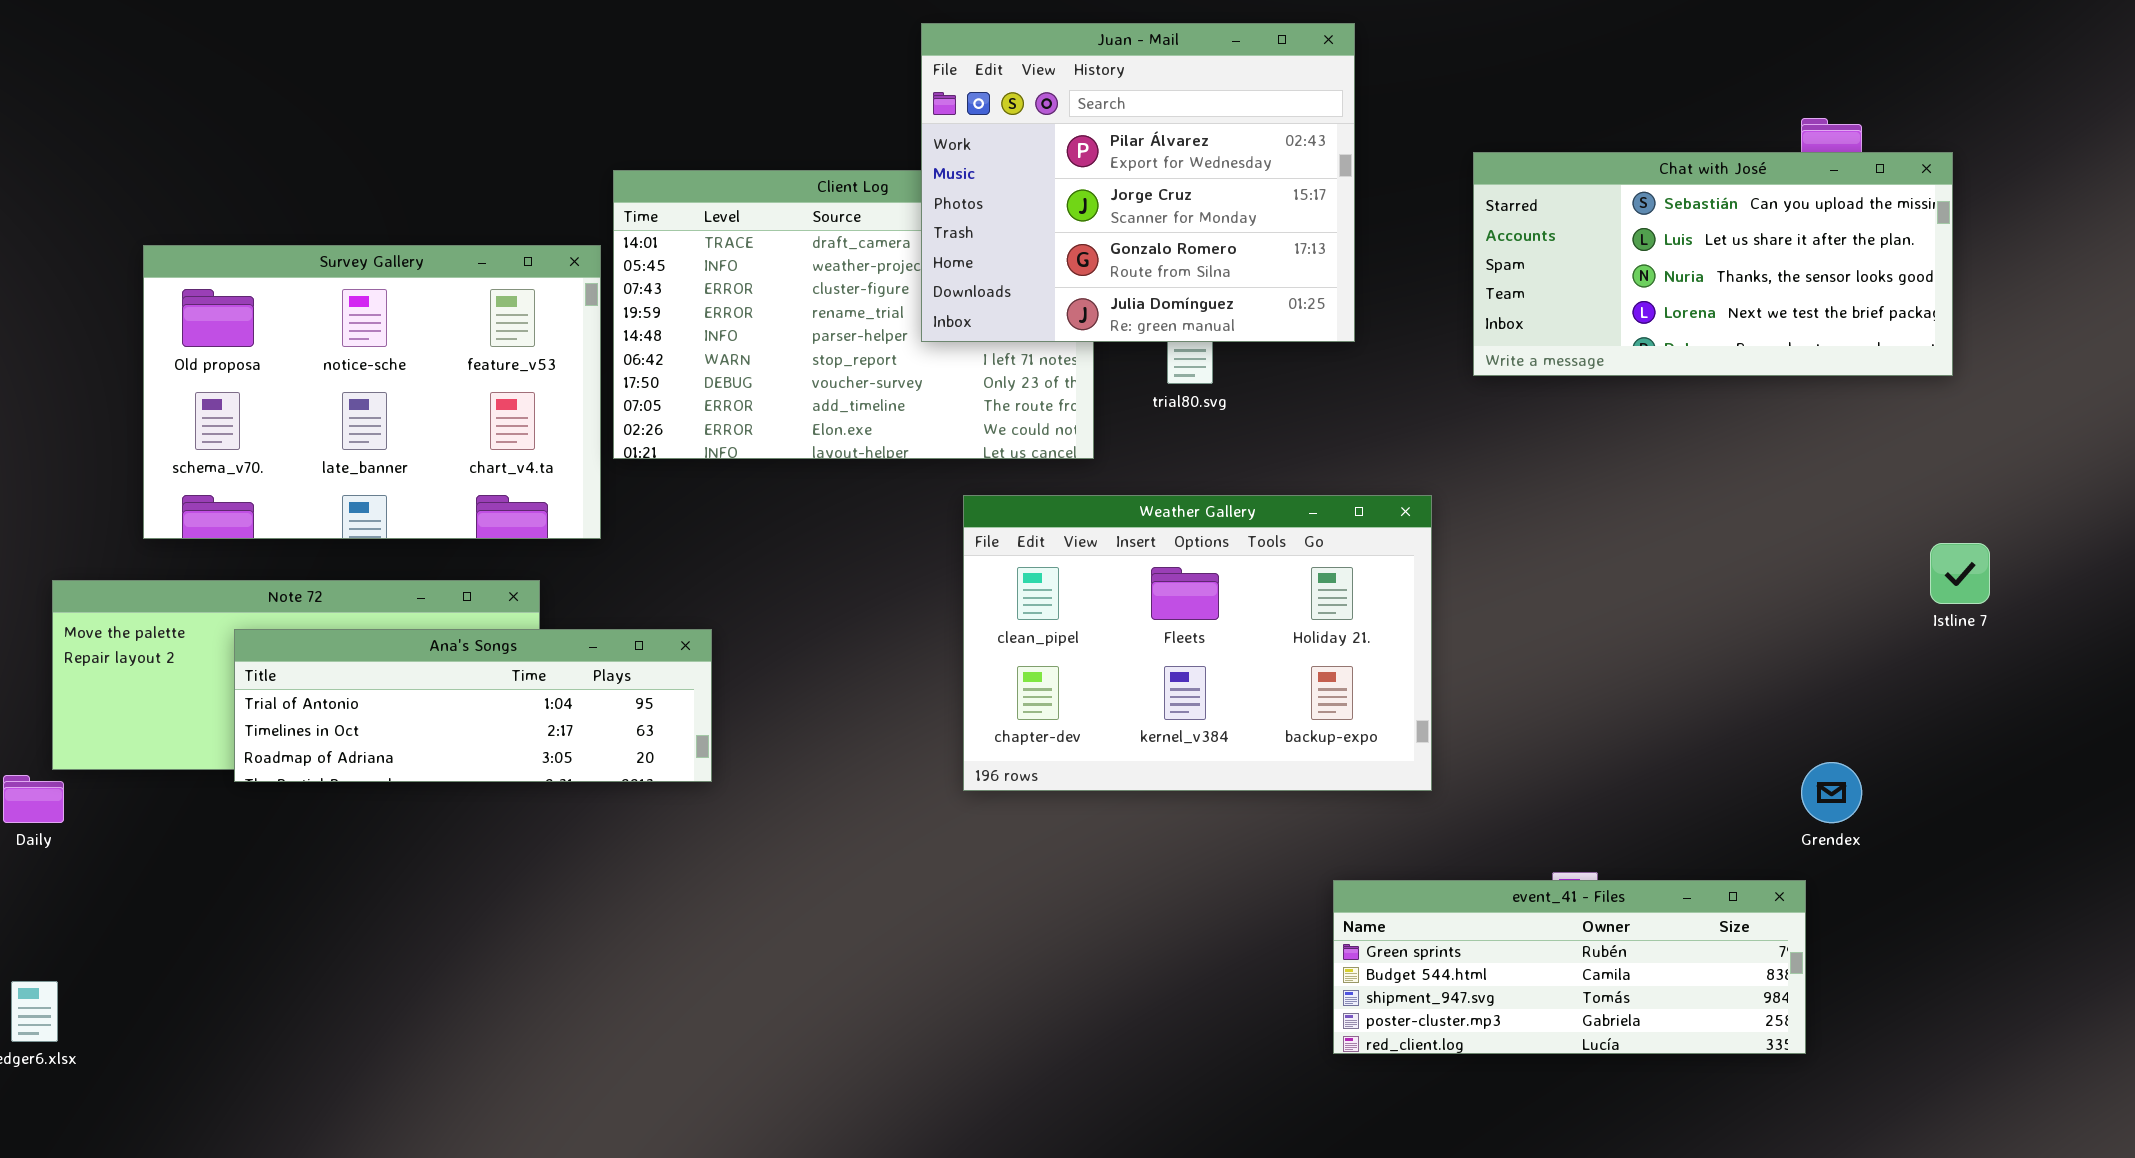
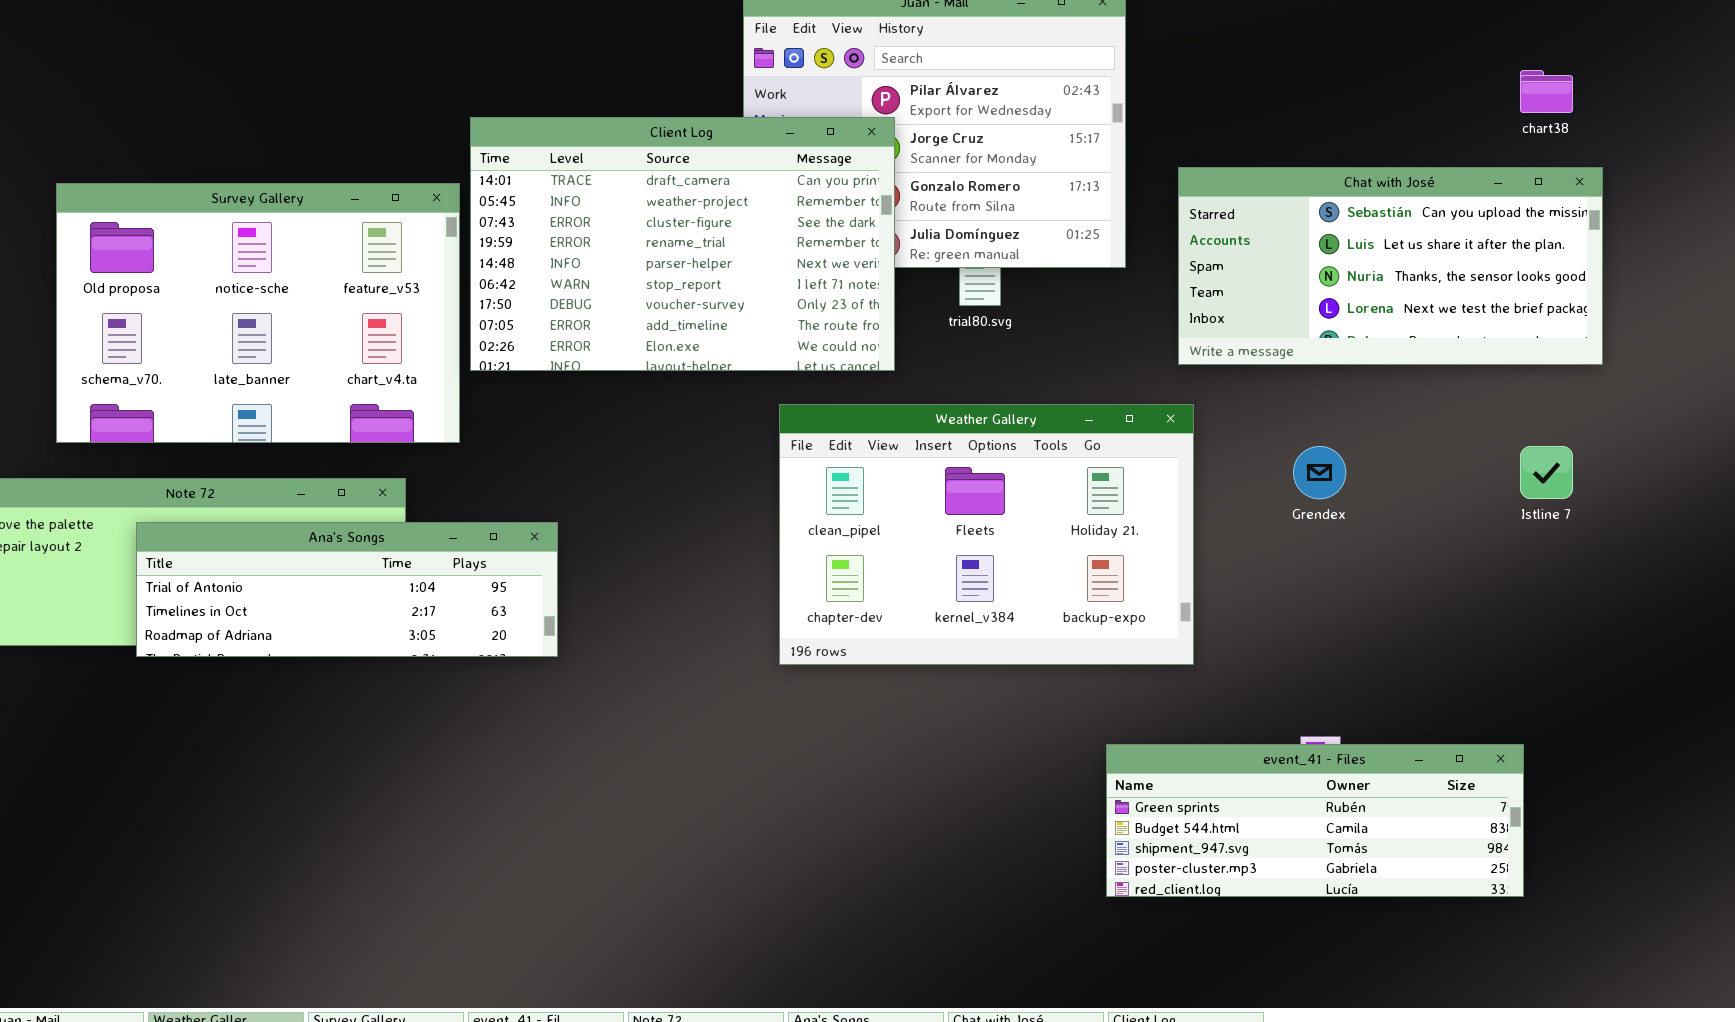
Chat with José: [1473,152,1953,376] -> [1178,167,1603,365], moved
Client Log: [613,170,1094,459] -> [470,117,895,371], raised
Istline 7: [1930,543,1990,604] -> [1520,446,1573,499], moved
Grendex: [1801,762,1862,823] -> [1293,446,1346,499], moved

